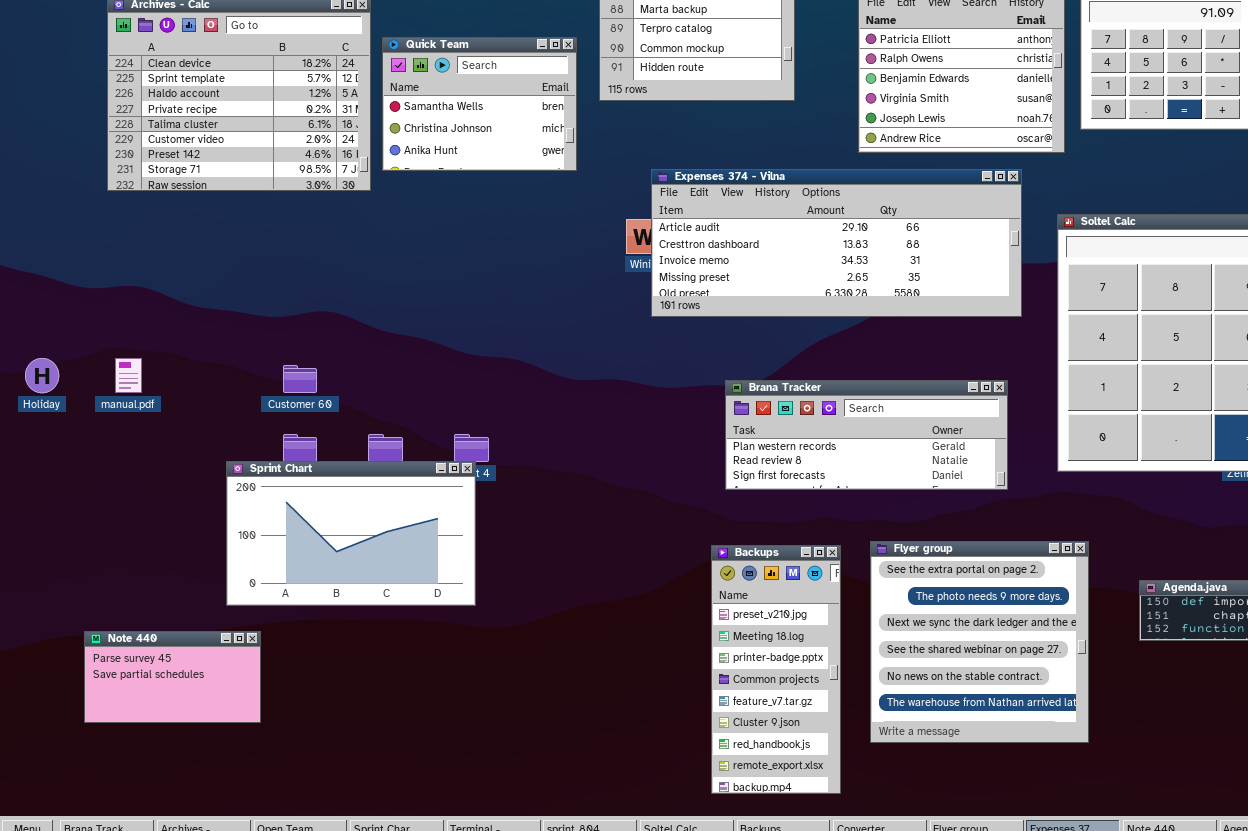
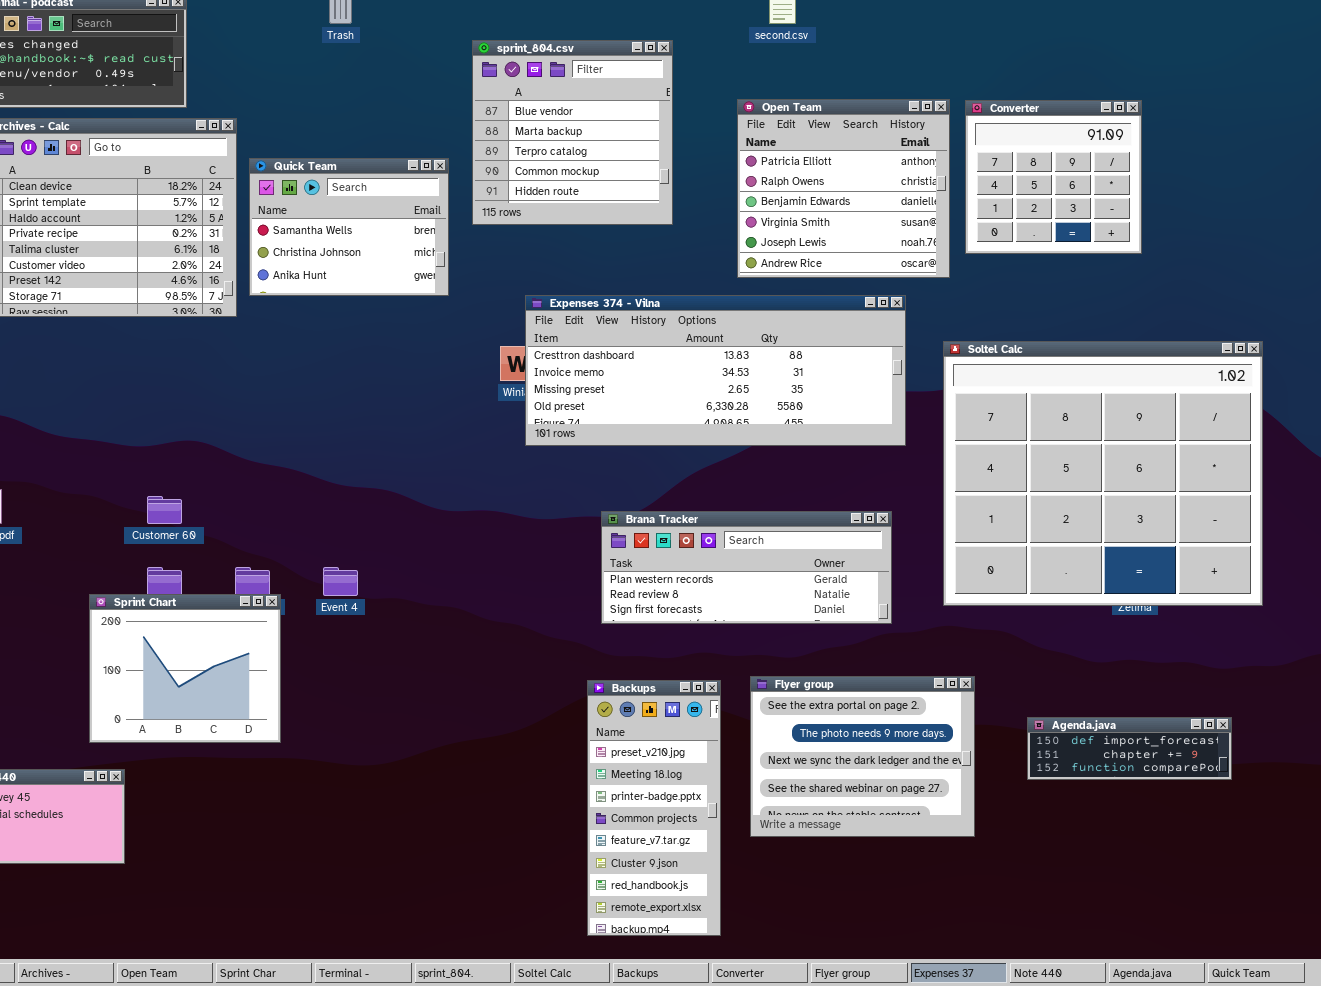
Expenses 374 - Vilna: [651,169,1022,317] -> [525,295,906,446], scrolled down 1 row
Sprint Chart: [226,461,476,606] -> [89,594,281,743], resized
Flyer group: [870,541,1089,743] -> [750,676,975,837], resized

